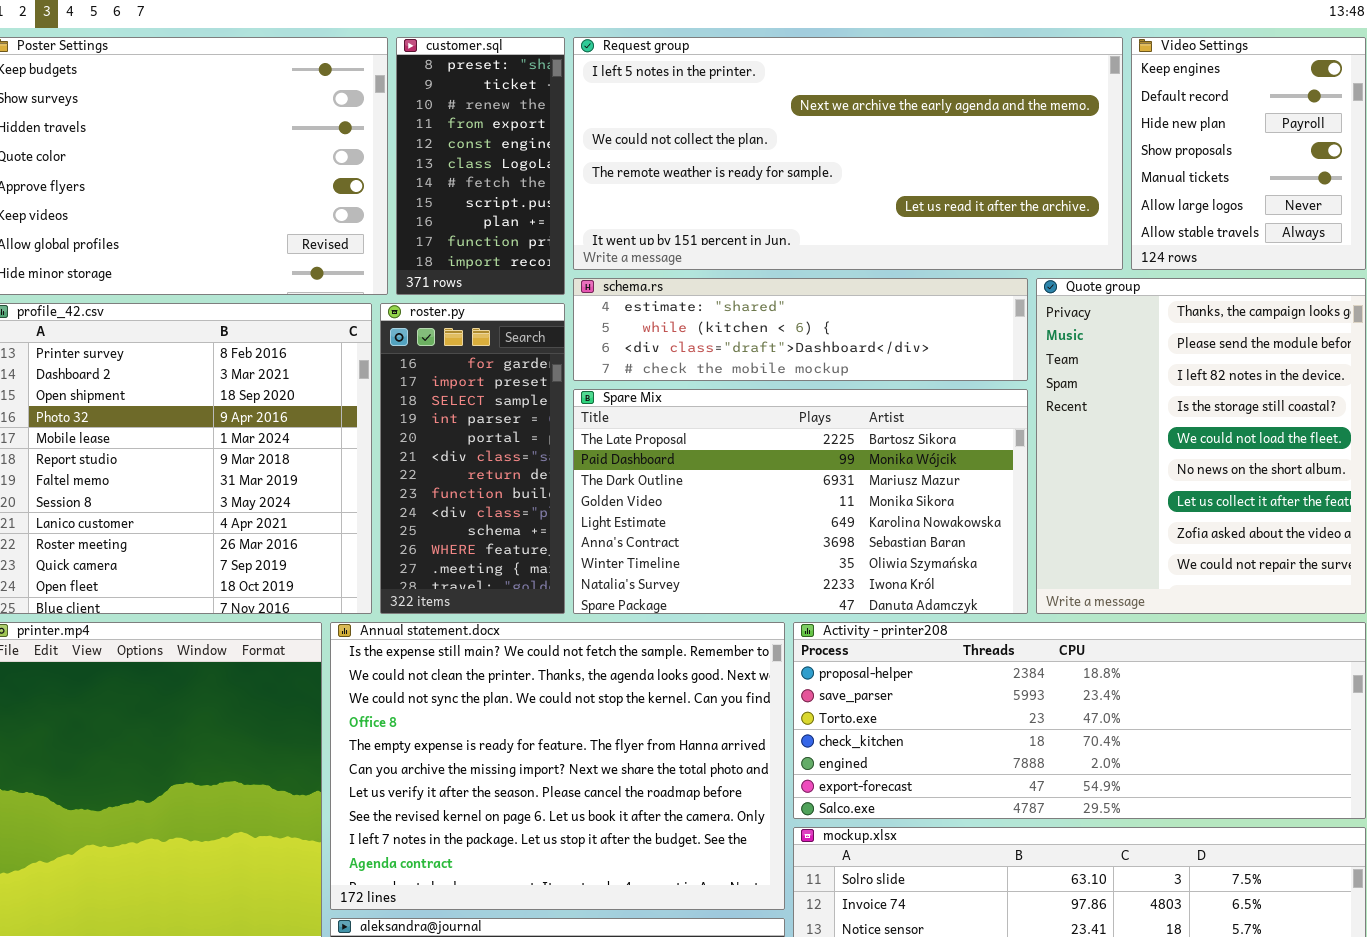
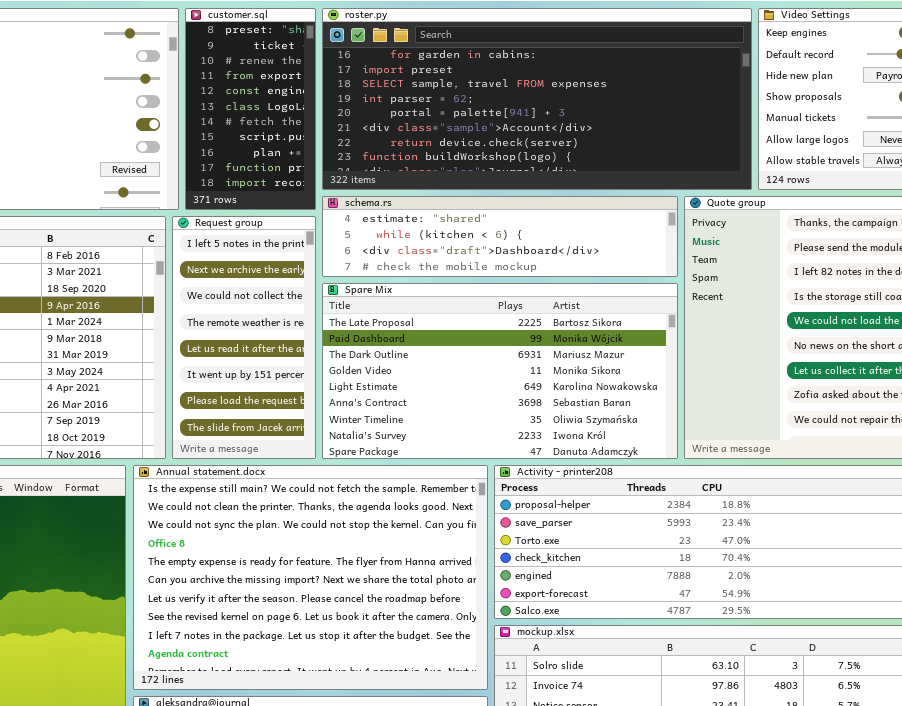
Request group: [573,37,1123,270] -> [172,216,316,459], moved, resized
roster.py: [380,303,565,614] -> [322,8,752,190], moved, resized

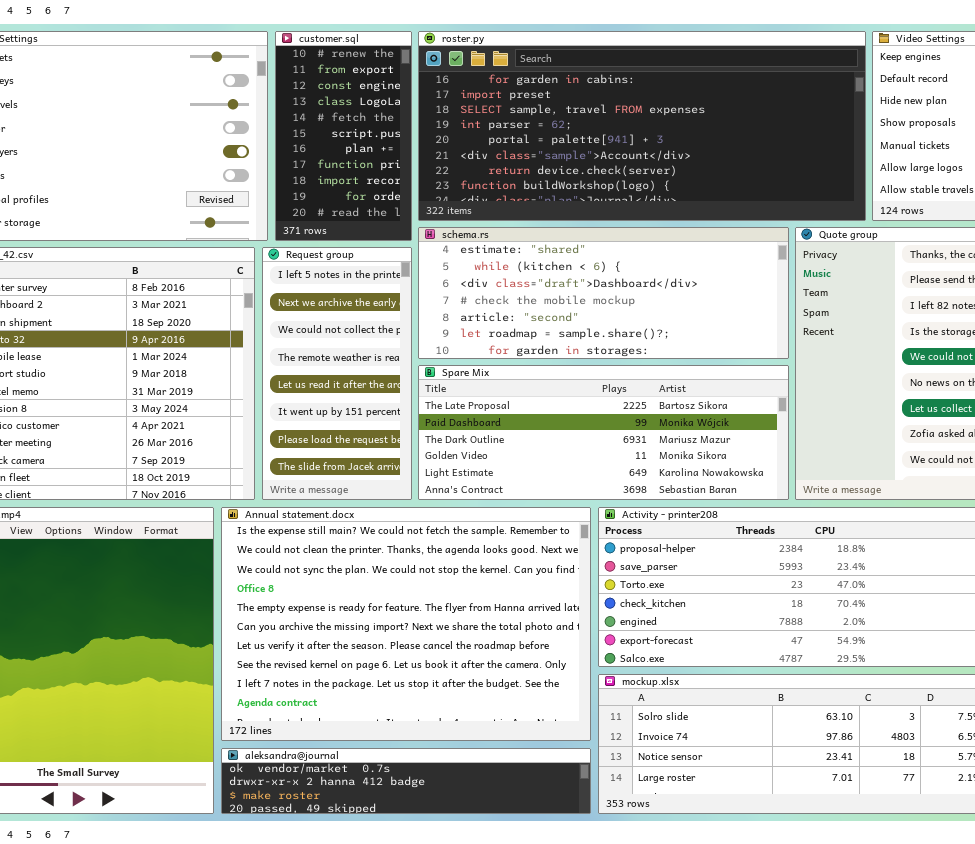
customer.sql: [185,8,316,210] -> [275,31,412,241], scrolled down 2 rows
schema.rs: [322,196,678,277] -> [418,227,789,359], resized
Spare Mix: [322,283,678,459] -> [418,365,789,500], resized

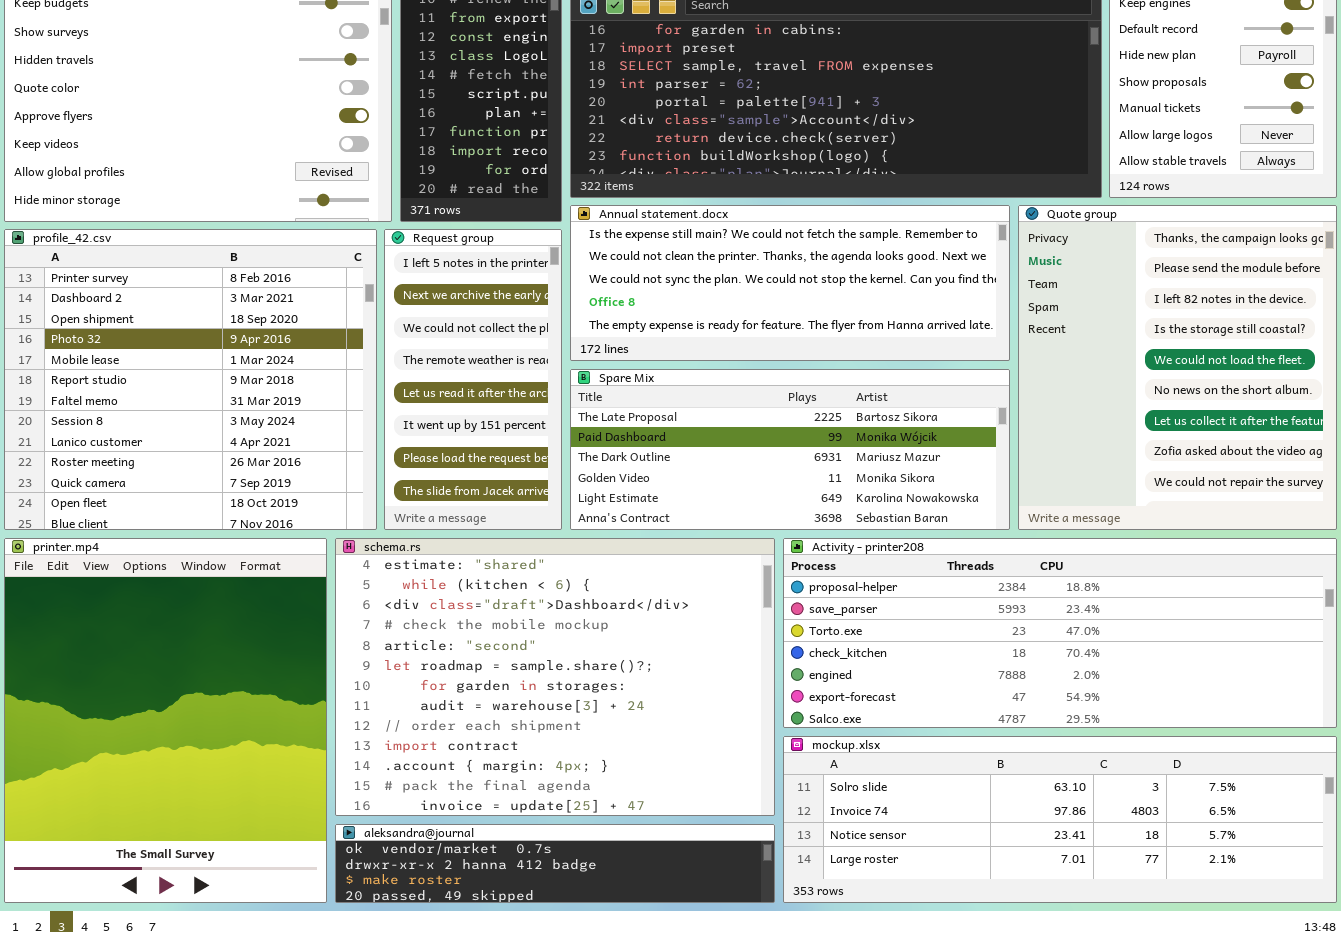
schema.rs: [418,227,789,359] -> [335,538,775,816], moved, resized
Annual statement.docx: [221,507,591,741] -> [570,205,1010,361], moved, resized

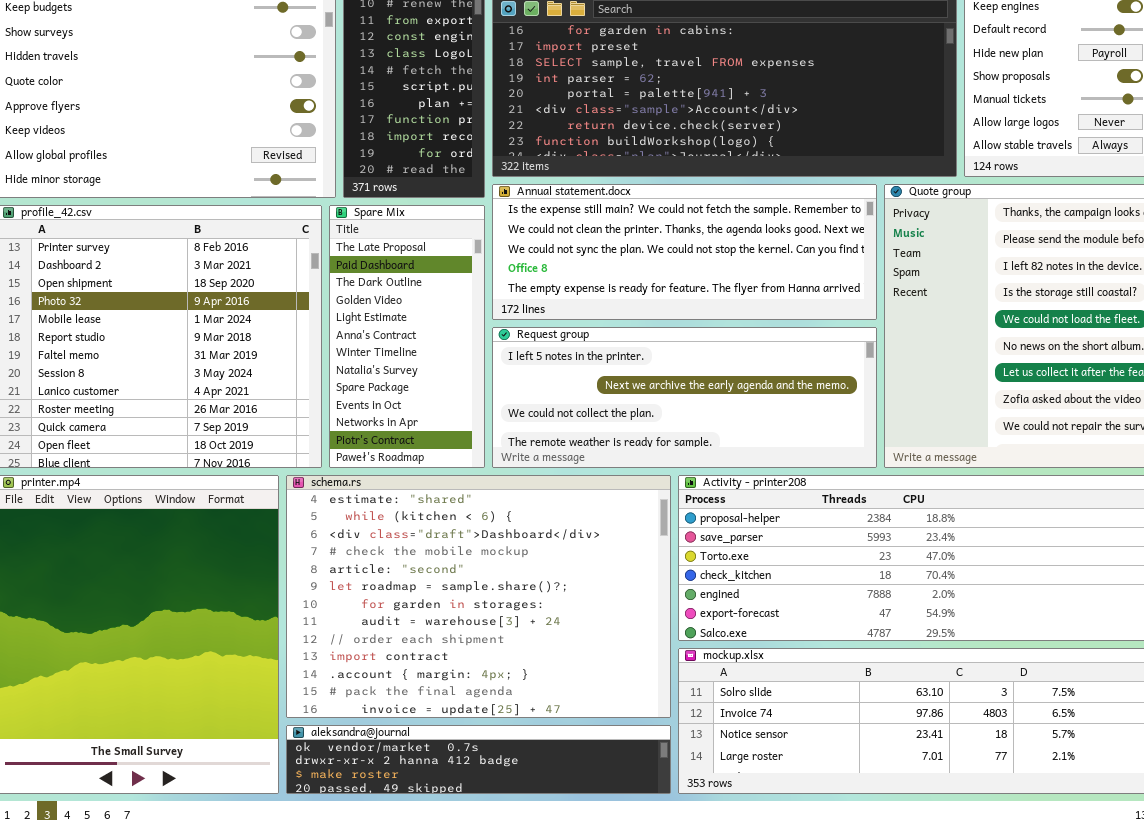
Request group: [384,229,562,530] -> [492,327,877,468], moved, resized
Spare Mix: [570,369,1010,530] -> [329,205,485,468], moved, resized

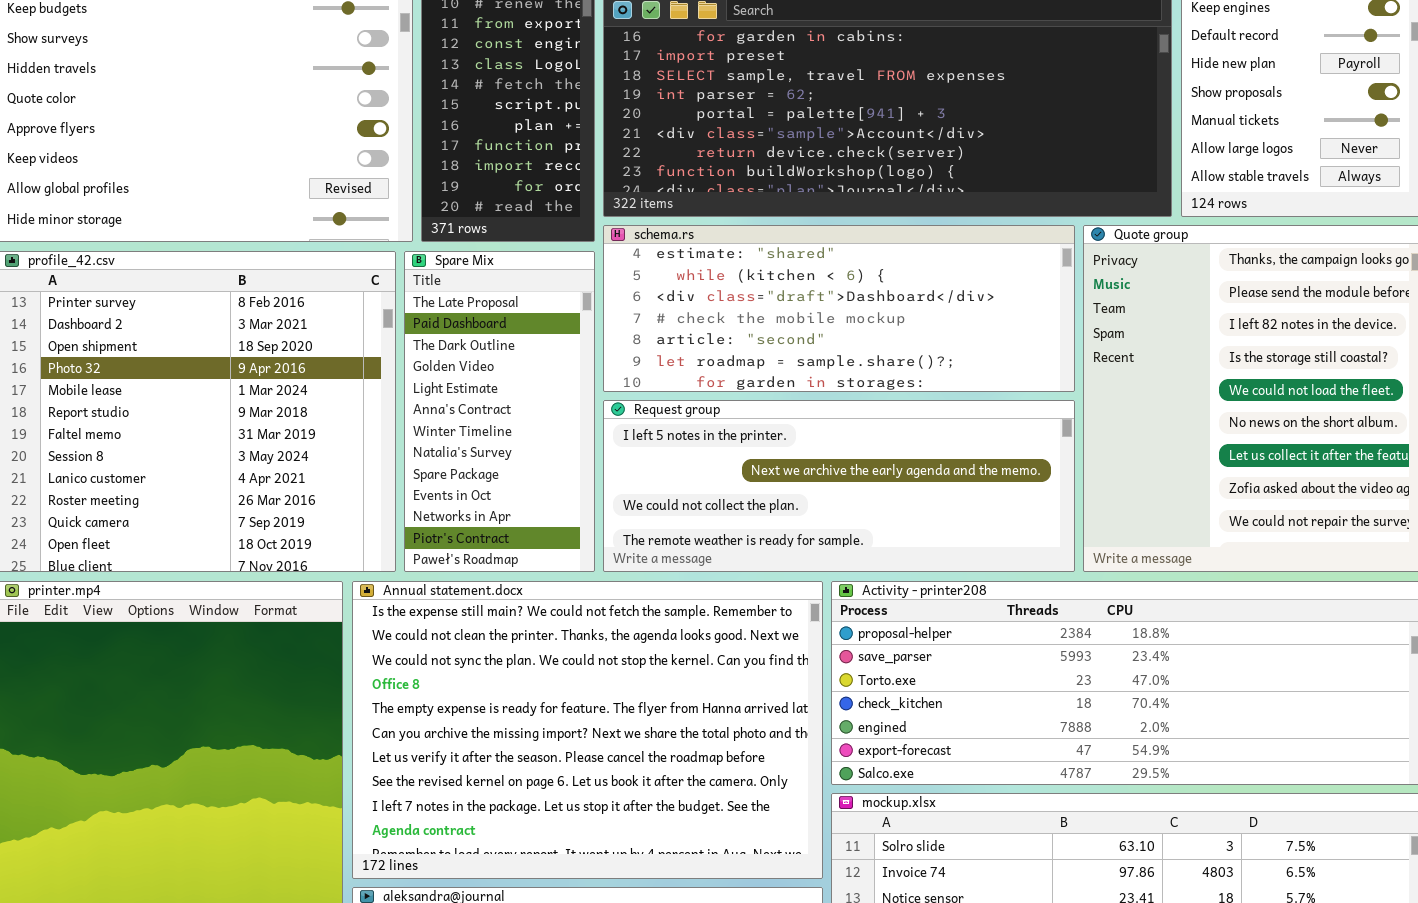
Annual statement.docx: [492,184,877,320] -> [352,581,823,879], moved, resized
schema.rs: [286,475,671,718] -> [603,225,1075,392], moved, resized

